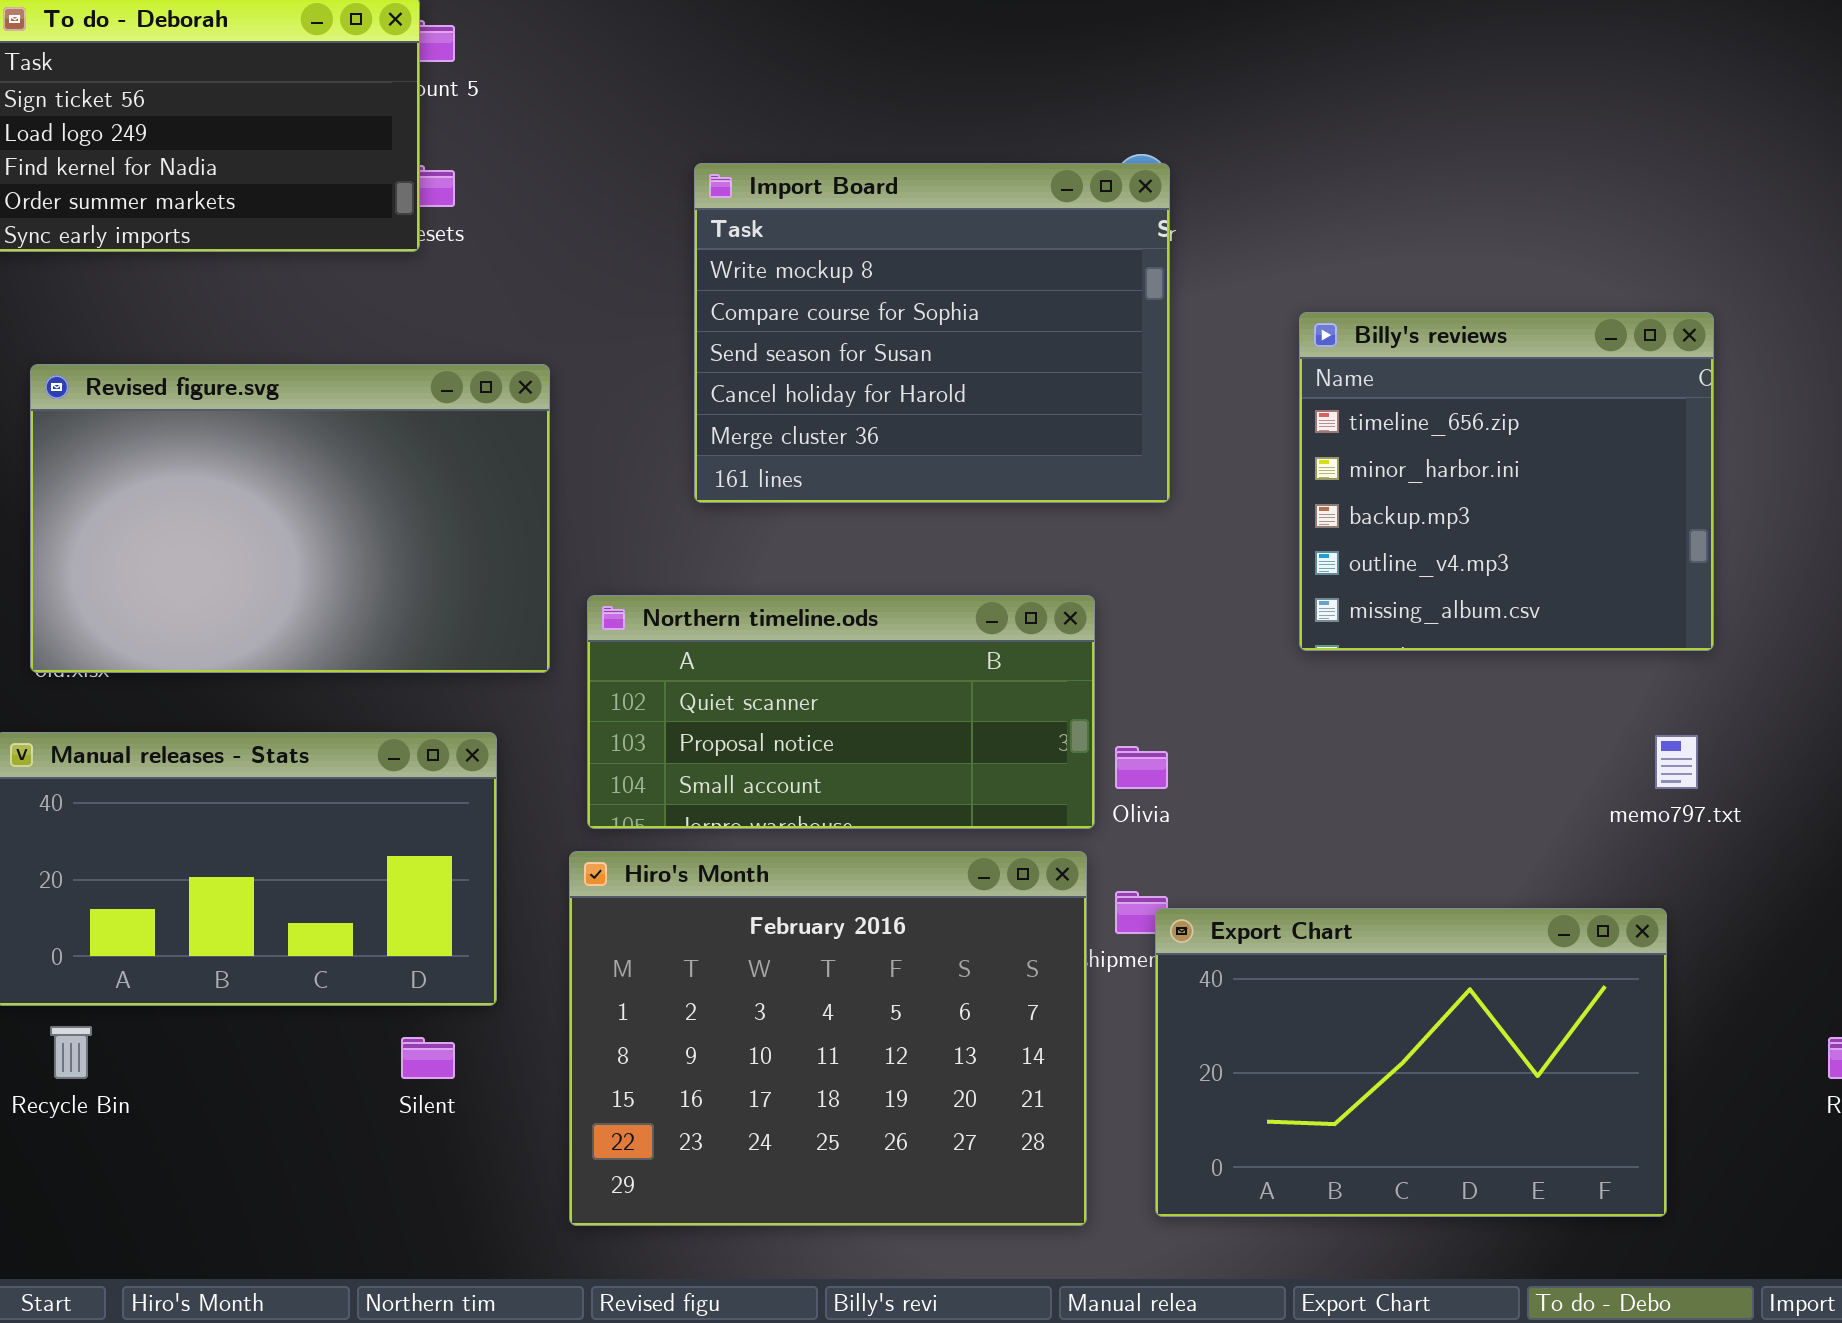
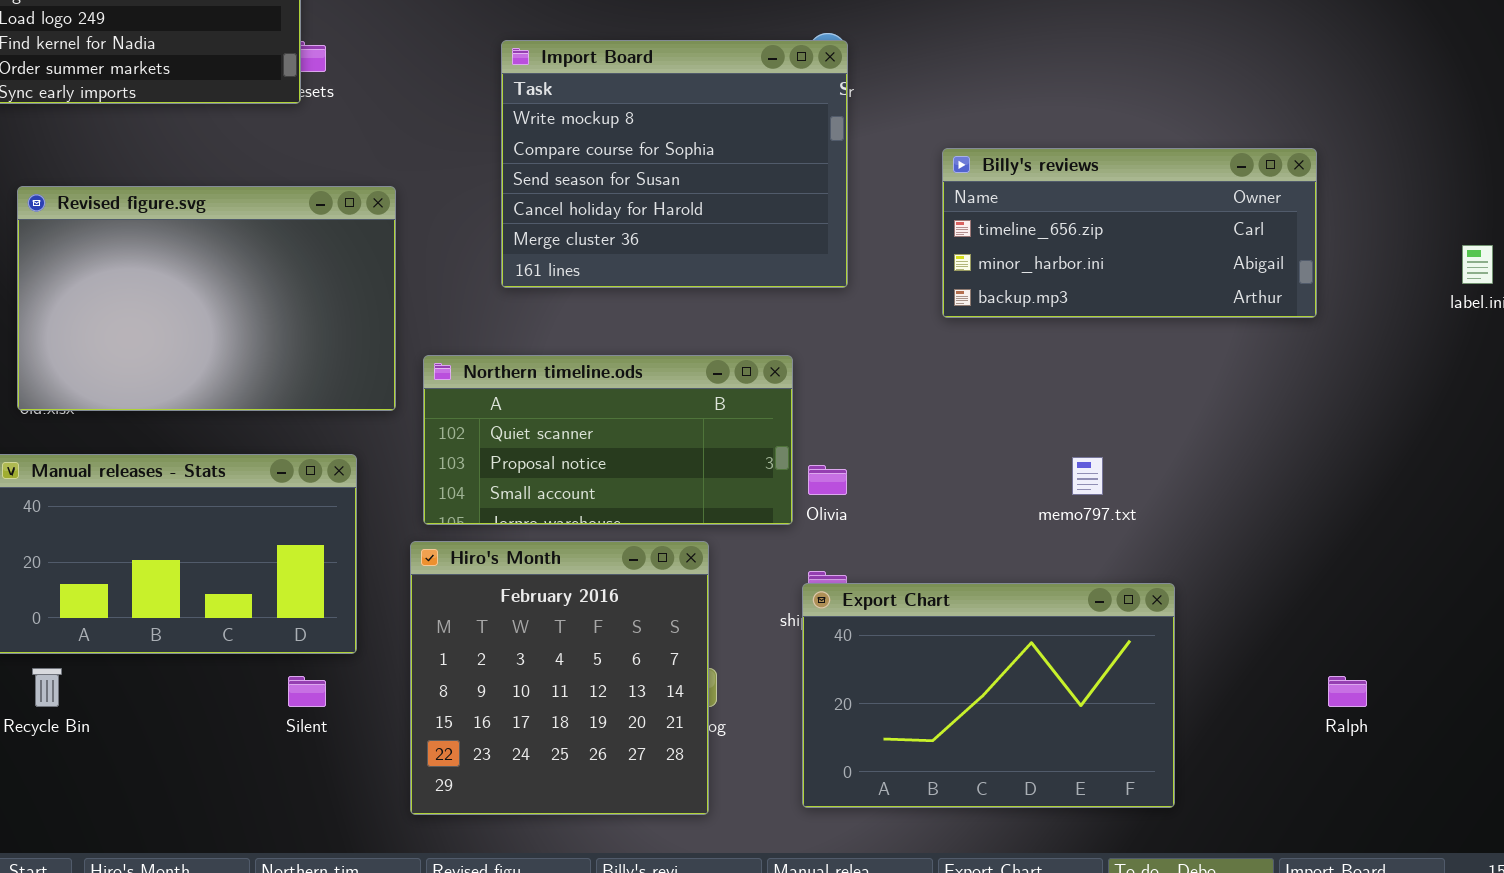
Billy's reviews: [1299,312,1714,651] -> [942,148,1317,318], resized
memo797.txt: [1655,735,1698,789] -> [1072,457,1103,495], moved
Hiro's Month: [569,851,1087,1226] -> [410,541,709,815], resized
Export Chart: [1155,908,1667,1217] -> [802,583,1175,808], moved

